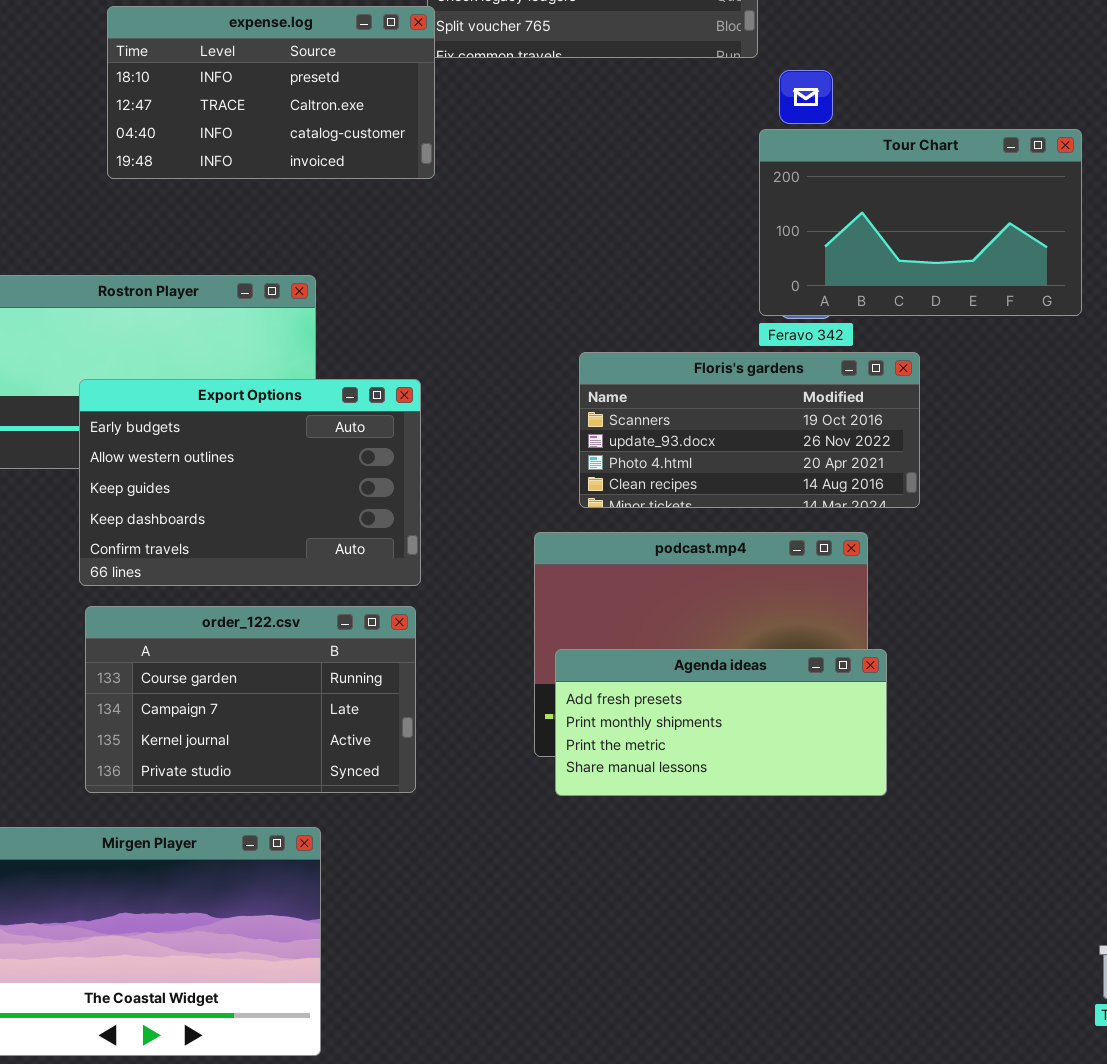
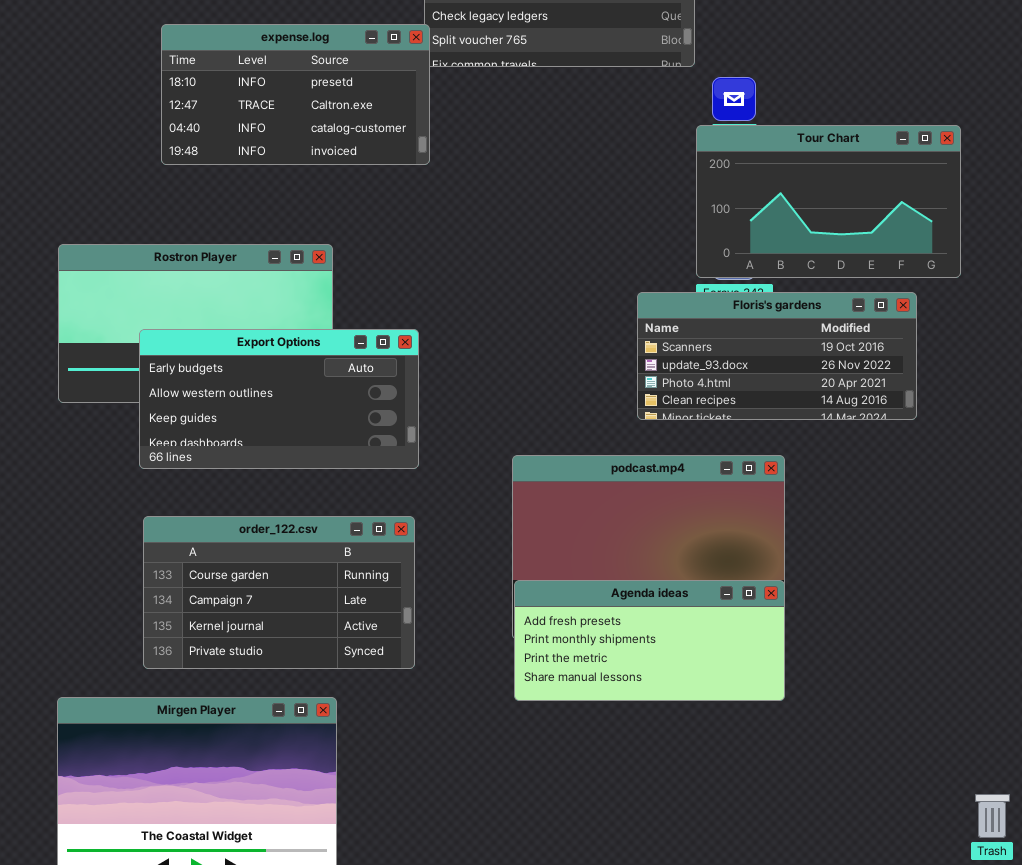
Floris's gardens: [579,352,920,508] -> [637,292,917,420], moved
Export Options: [79,379,421,586] -> [139,329,419,469], resized
Agenda ideas: [555,649,887,796] -> [514,580,785,701], moved

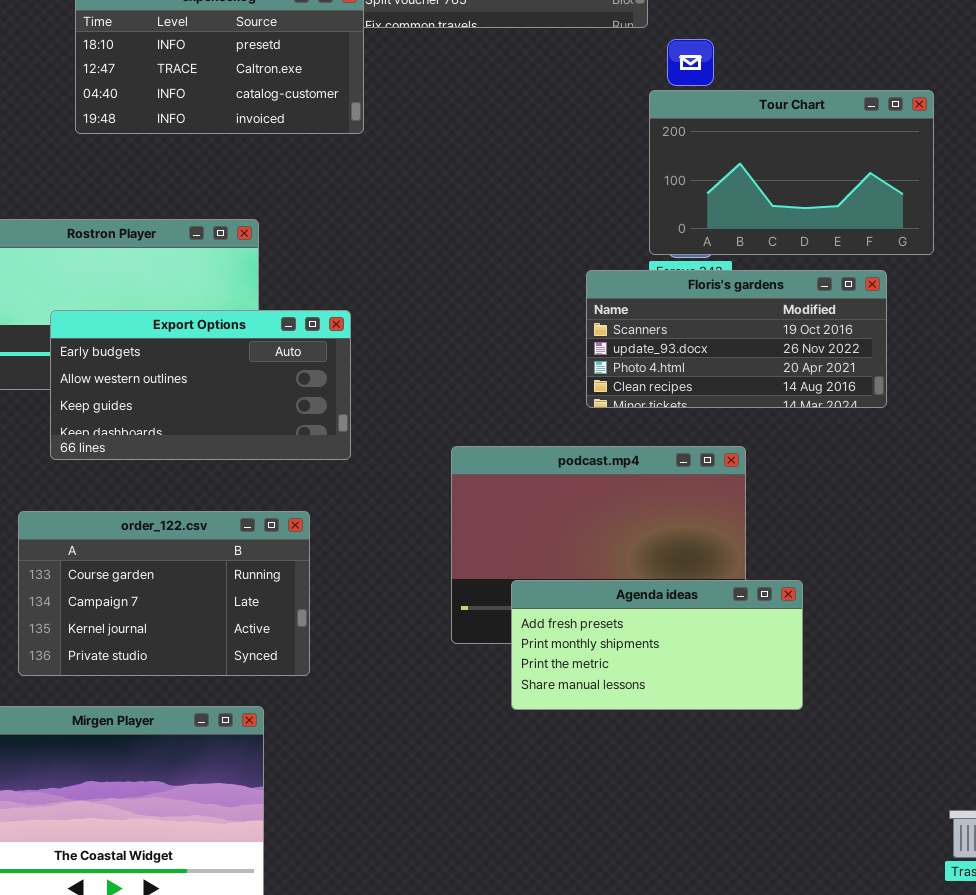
order_122.csv: [143,516,415,669] -> [18,511,310,676], moved
Agenda ideas: [514,580,785,701] -> [511,580,803,710], moved

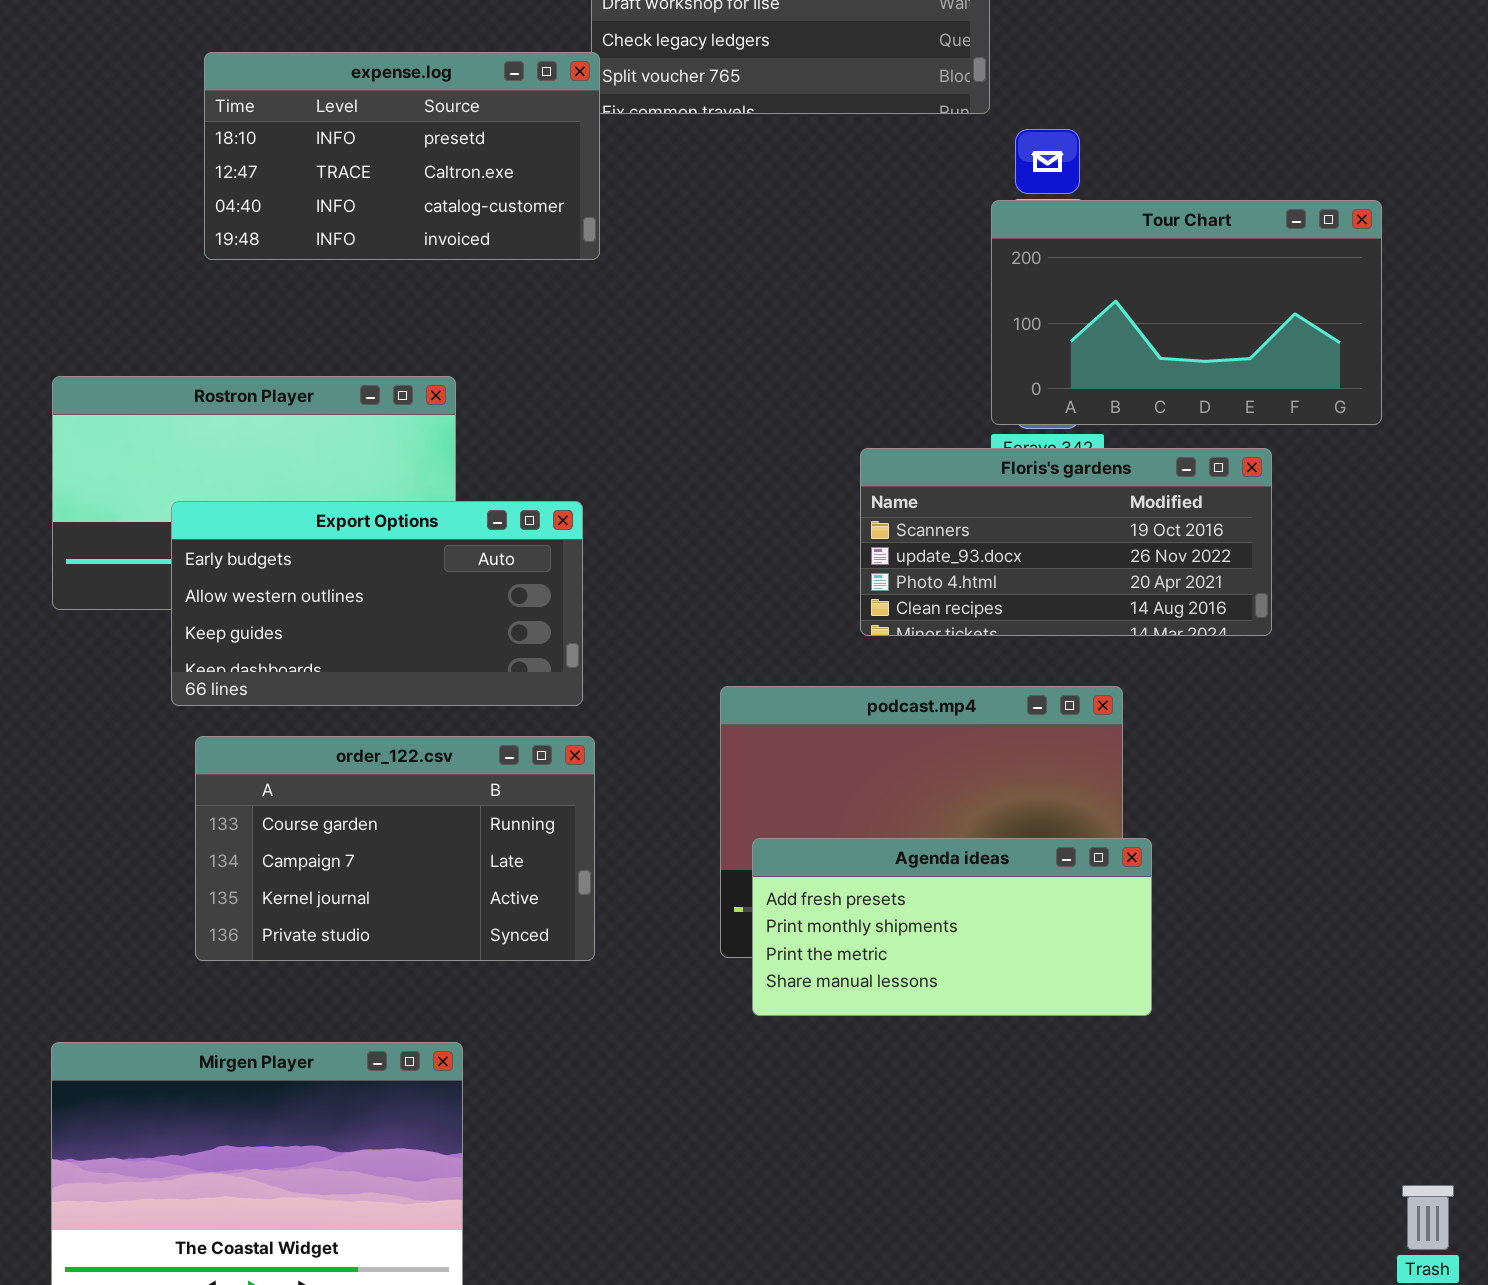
Floris's gardens: [586,270,887,408] -> [860,448,1272,636], moved
order_122.csv: [18,511,310,676] -> [195,736,595,961], moved
Agenda ideas: [511,580,803,710] -> [752,838,1152,1016], moved

